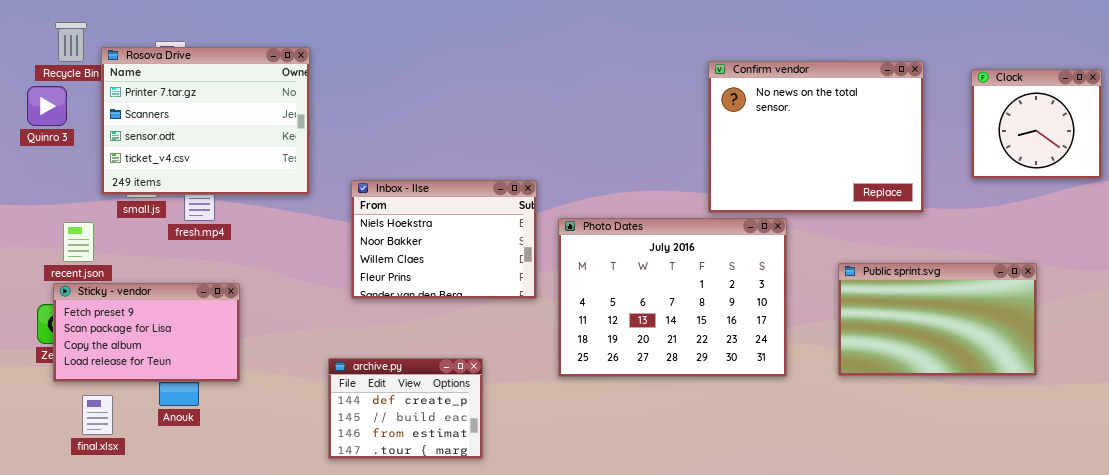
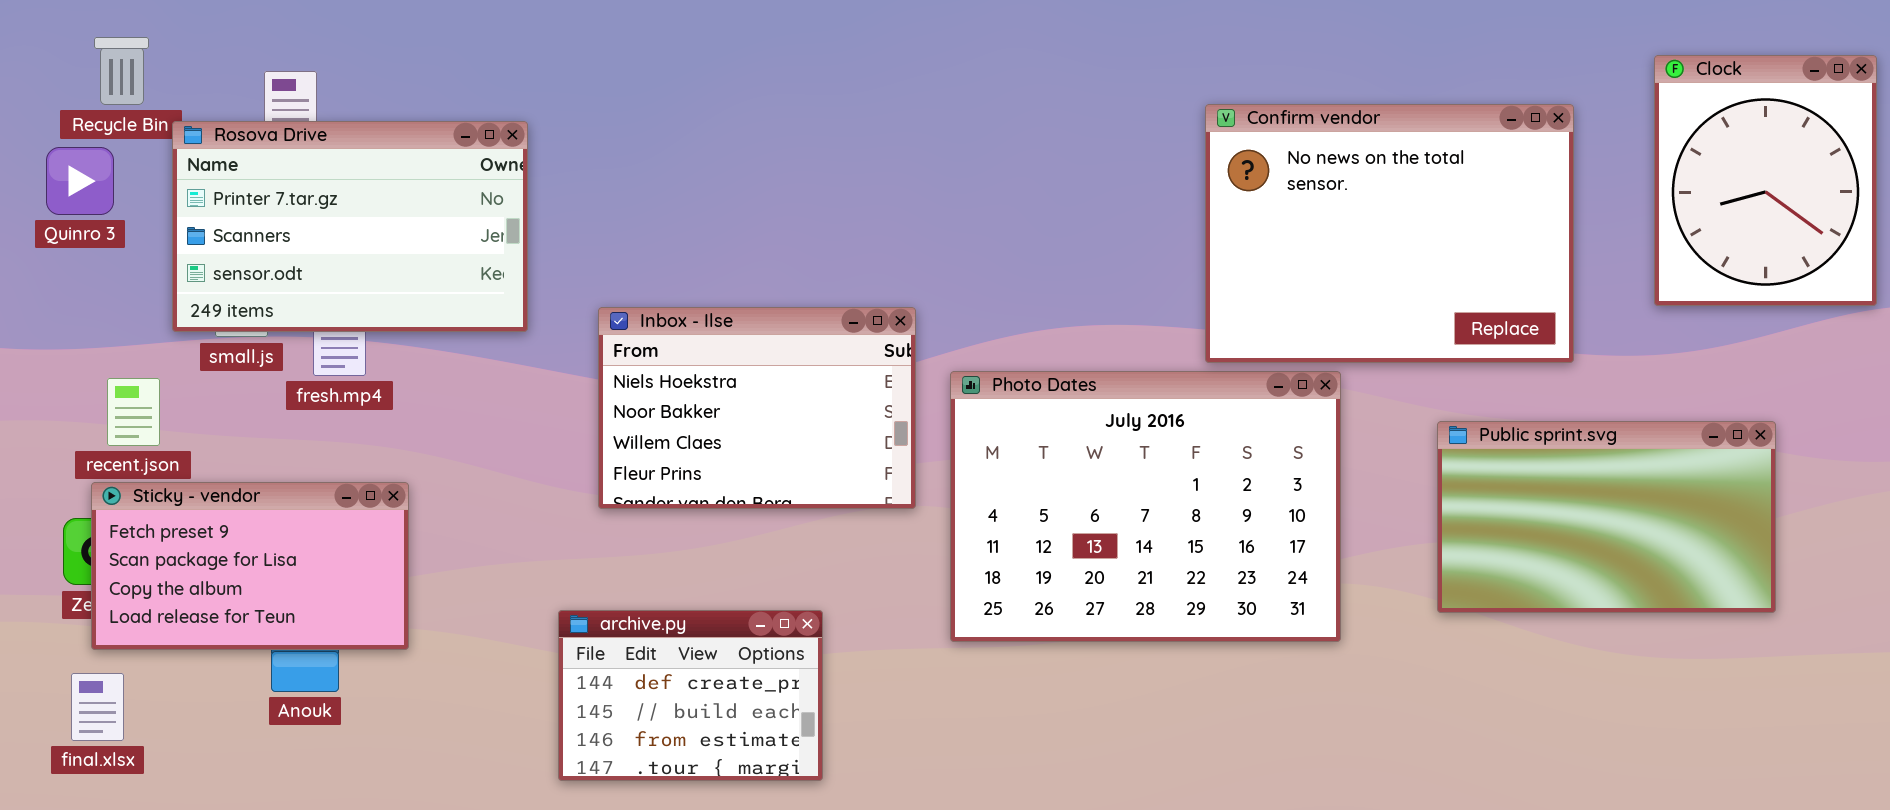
Rosova Drive: [101,47,310,195] -> [172,121,528,332], resized
Clock: [971,69,1102,179] -> [1654,55,1877,306], resized
Public sprint.svg: [838,263,1037,376] -> [1437,421,1776,613], moved
final.xlsx: [82,395,113,435] -> [71,673,124,741], moved

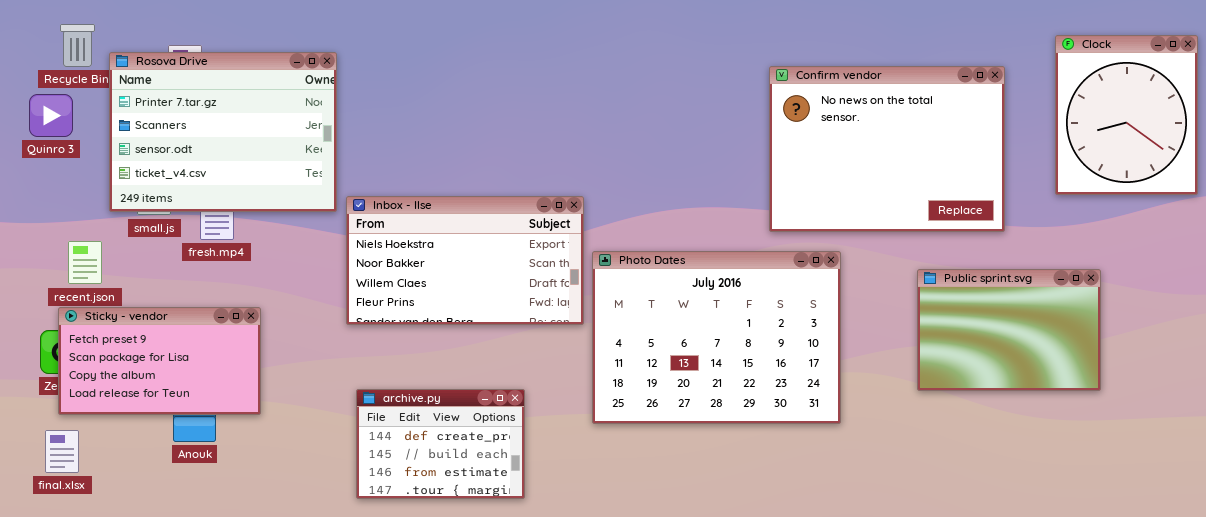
Rosova Drive: [172,121,528,332] -> [109,52,337,212], resized
Inbox - Ilse: [598,307,916,509] -> [346,196,584,325], resized
Photo Dates: [950,371,1341,642] -> [592,251,841,424], moved
Public sprint.svg: [1437,421,1776,613] -> [917,269,1101,391], resized

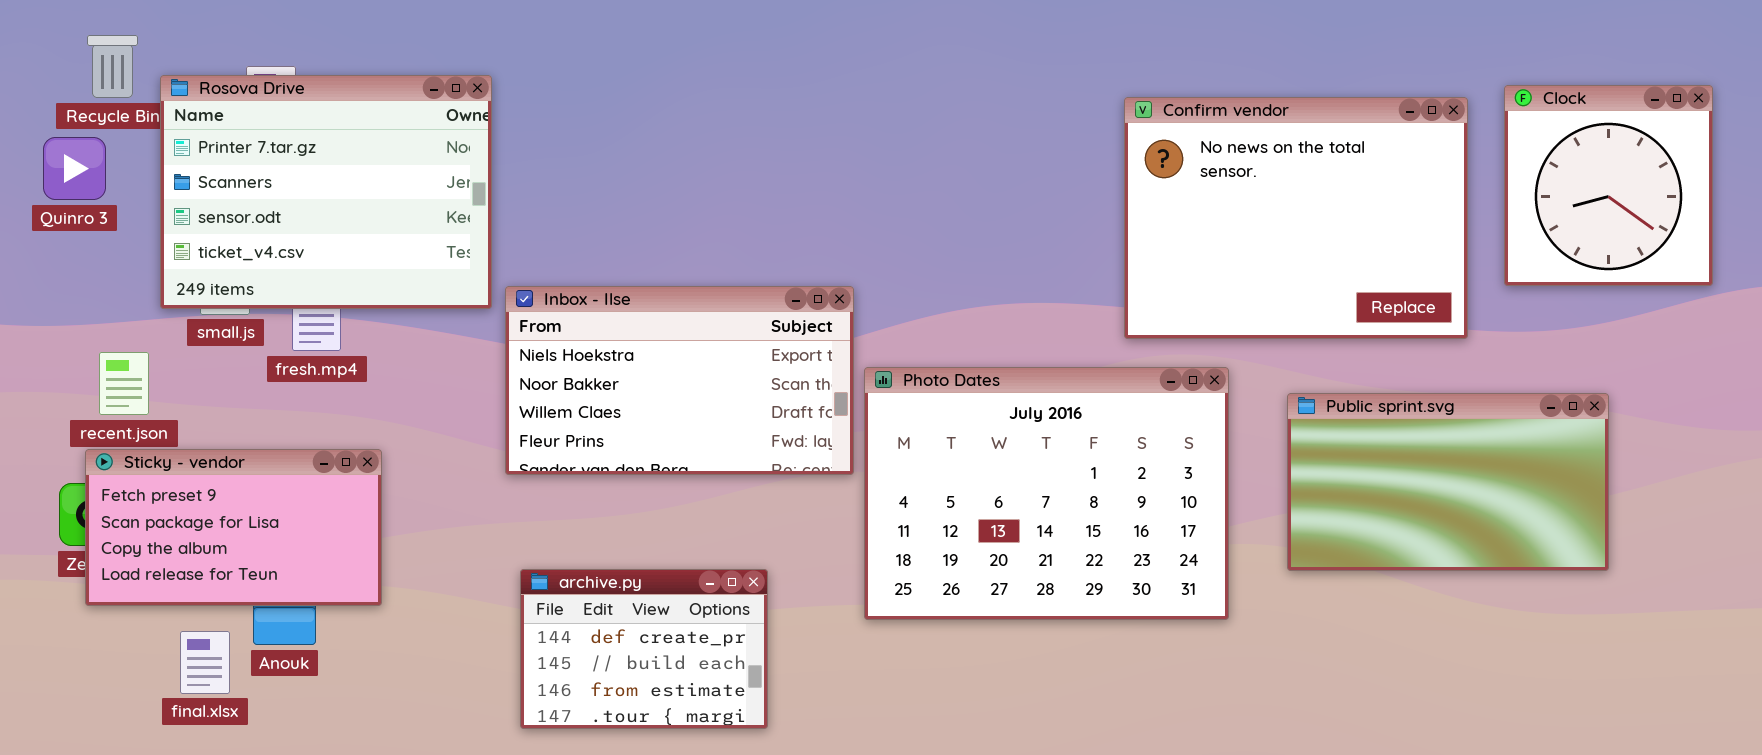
Clock: [1055,35,1198,195] -> [1504,85,1713,286], moved, resized
Public sprint.svg: [917,269,1101,391] -> [1287,393,1609,571], resized
final.xlsx: [45,430,79,473] -> [180,631,230,694], moved

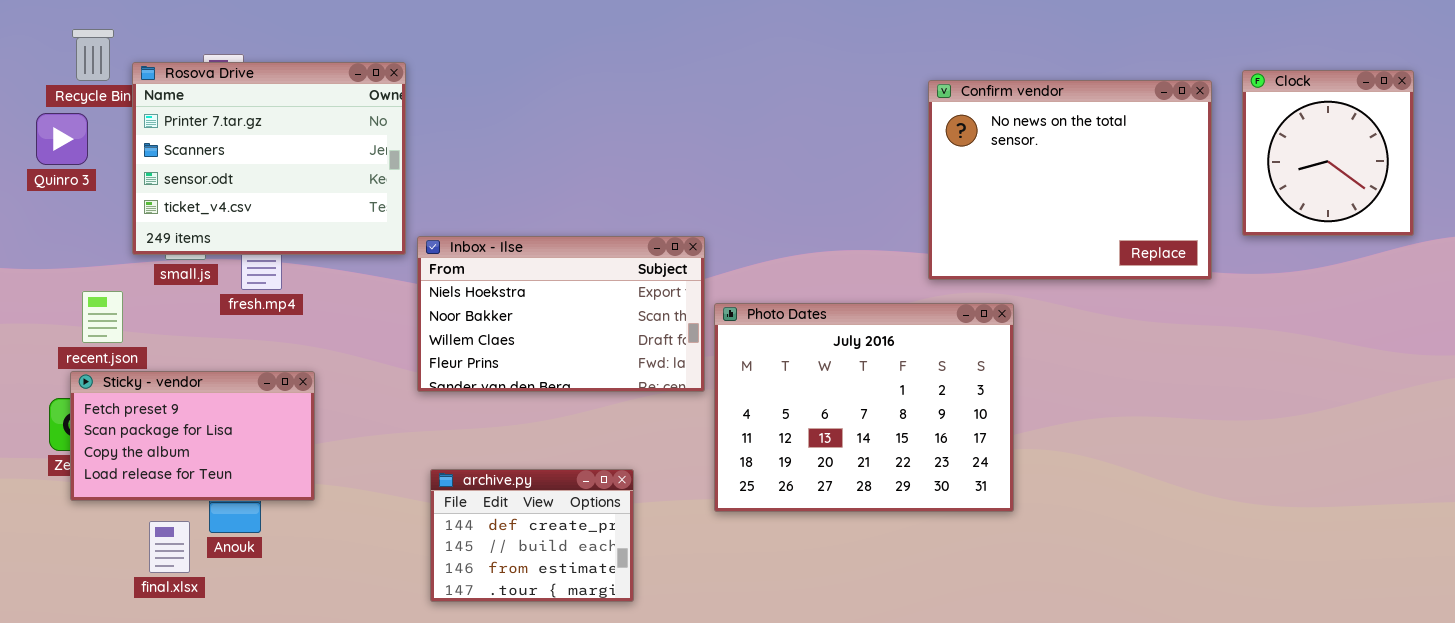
Public sprint.svg: [1287,393,1609,571] -> none, closed

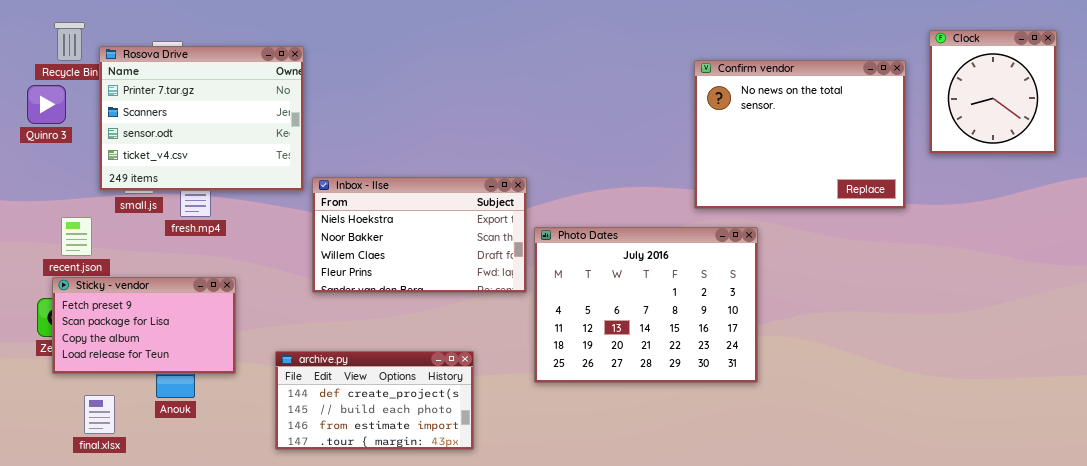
Clock: [1242,70,1414,236] -> [929,30,1057,154], moved
archive.py: [430,469,634,602] -> [275,351,474,450], resized
final.xlsx: [149,521,190,573] -> [84,395,115,434], moved

